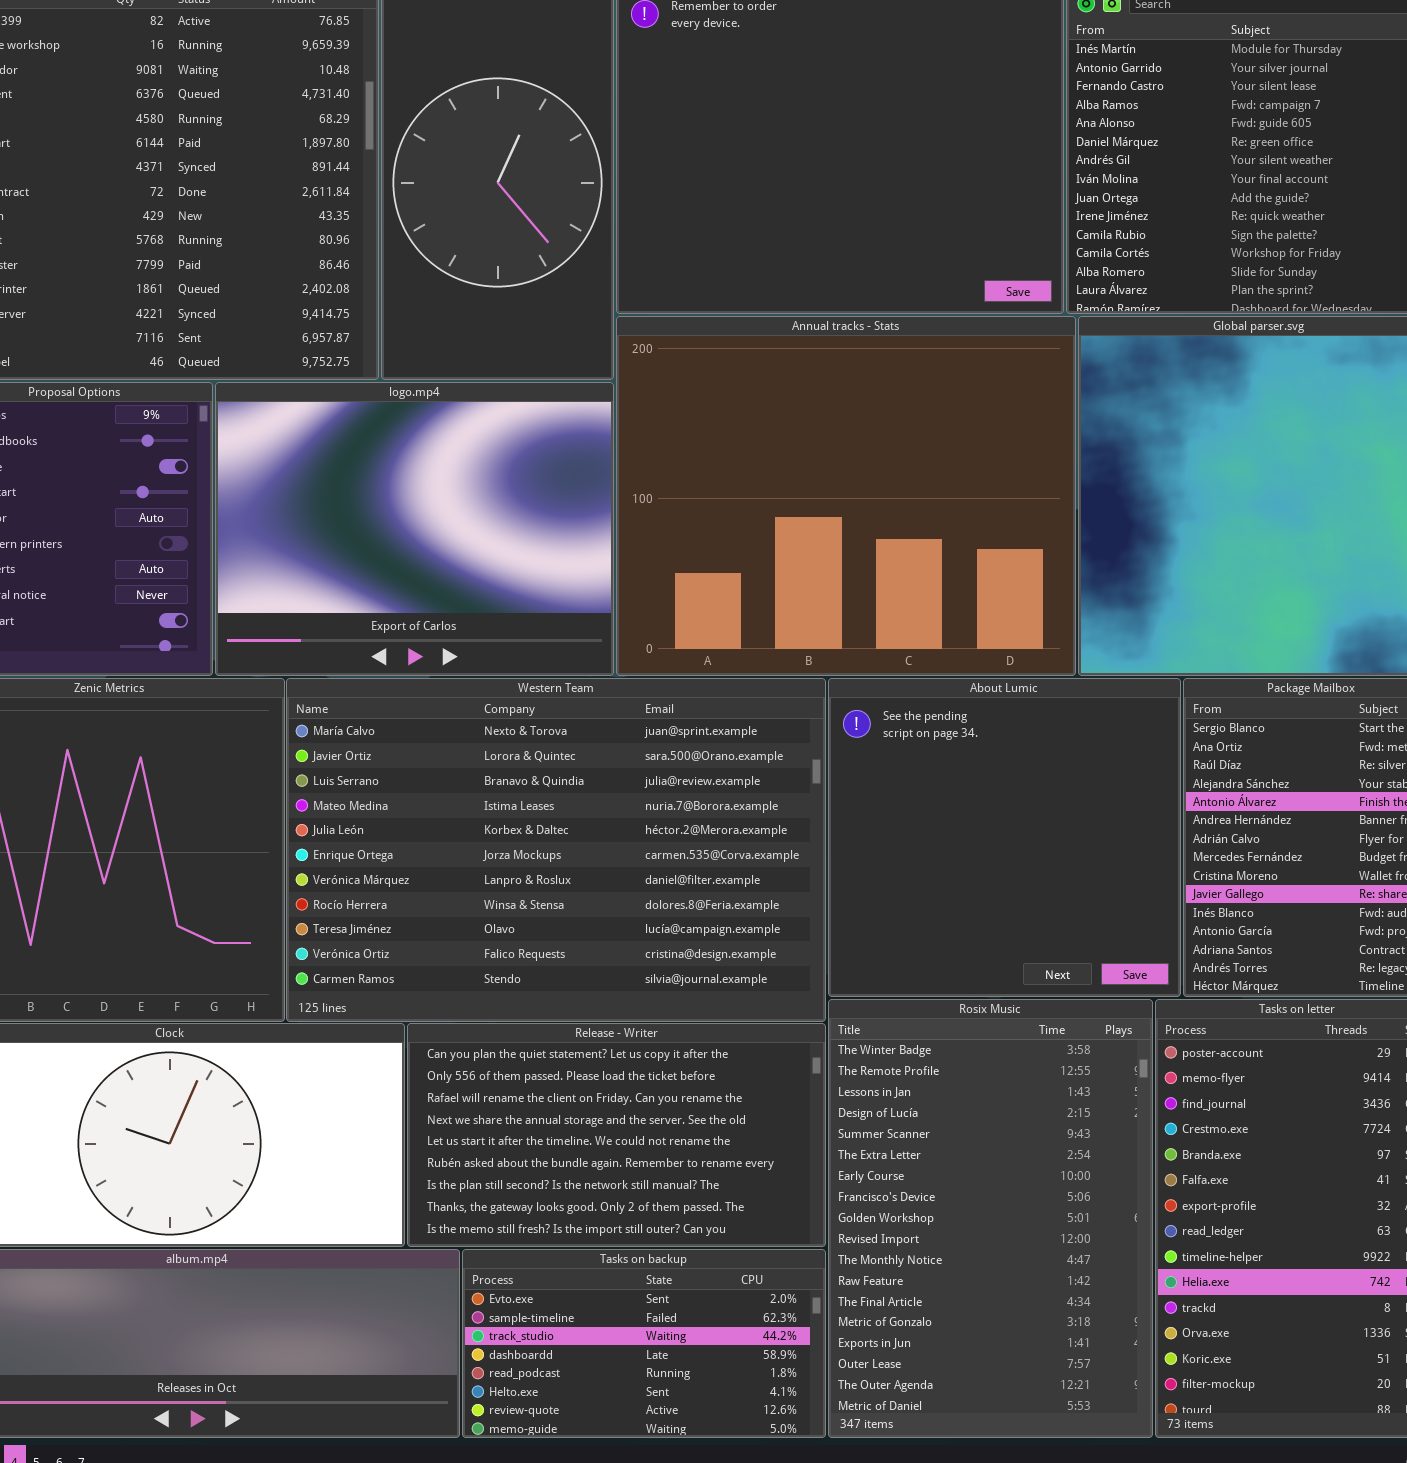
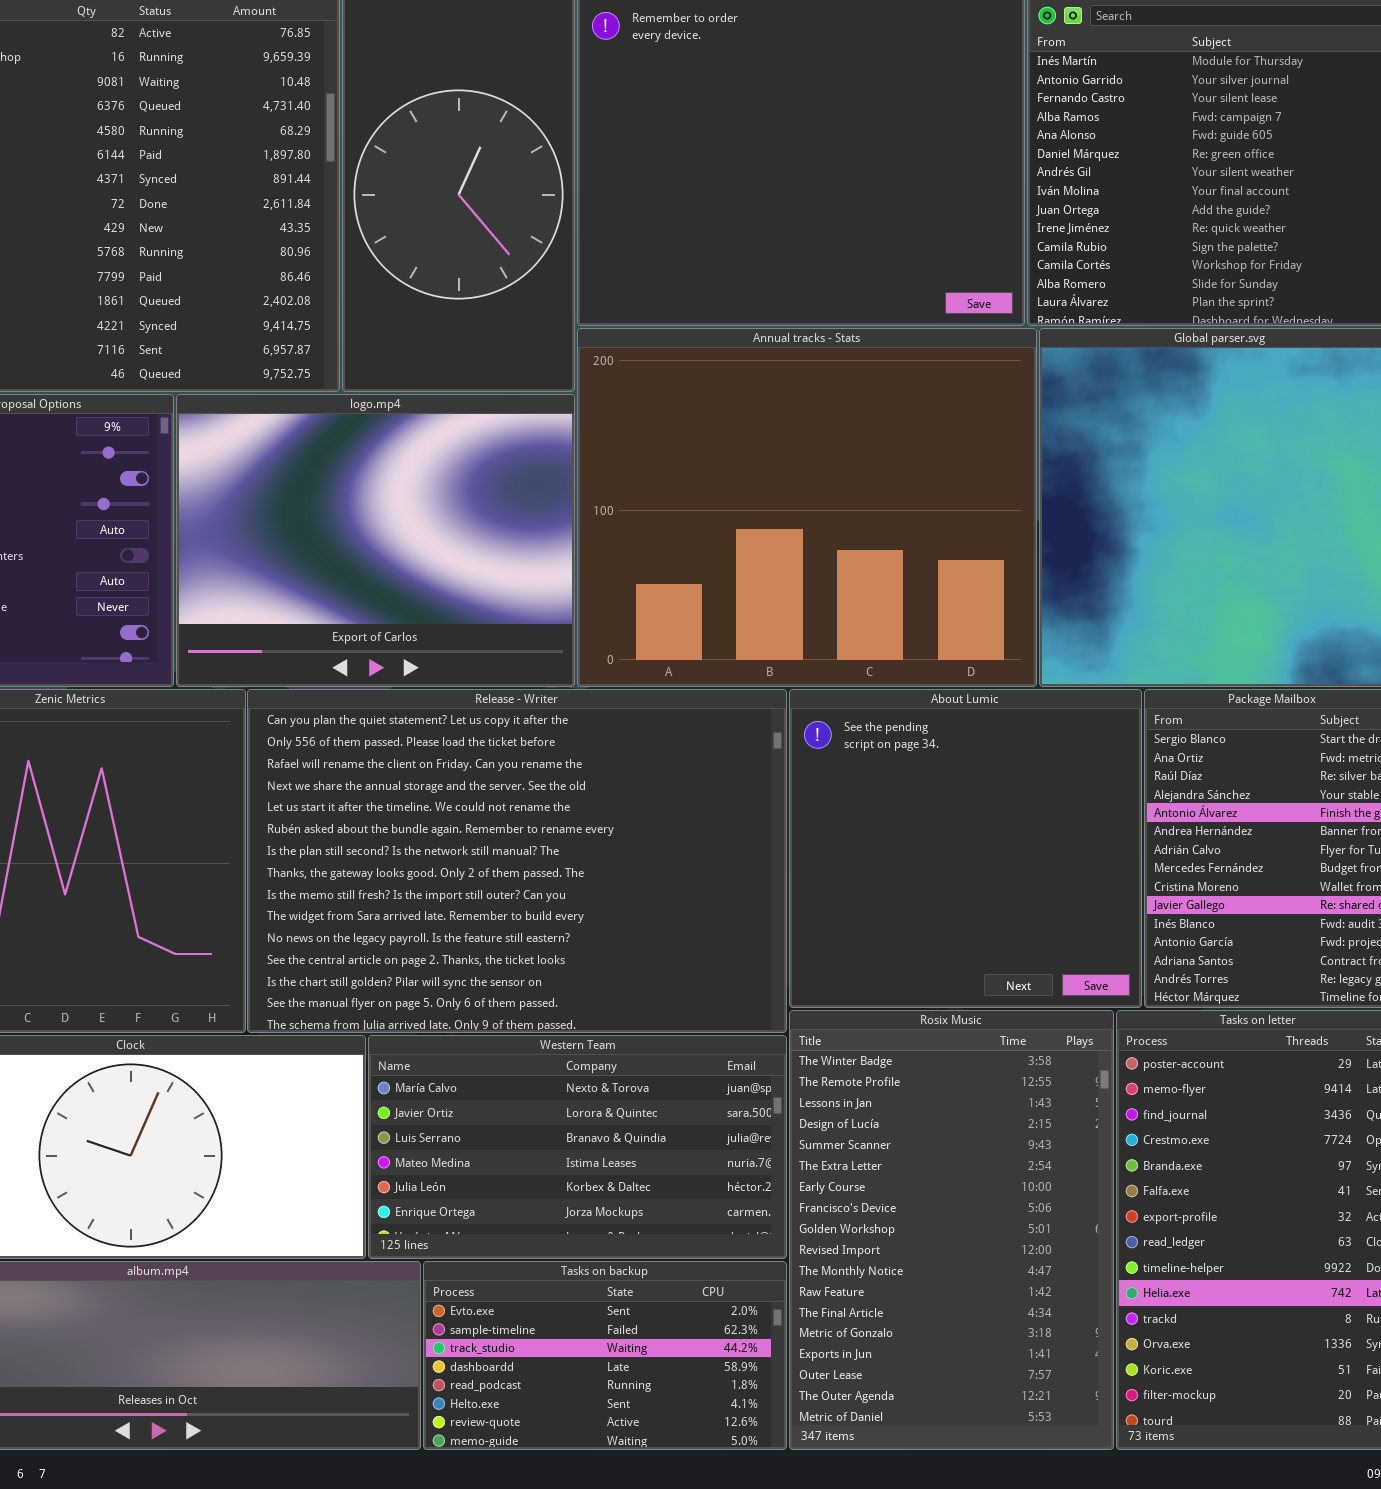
Western Team: [286,678,826,1022] -> [368,1035,787,1259], moved, resized
Release - Writer: [407,1023,826,1247] -> [247,689,787,1033], moved, resized

